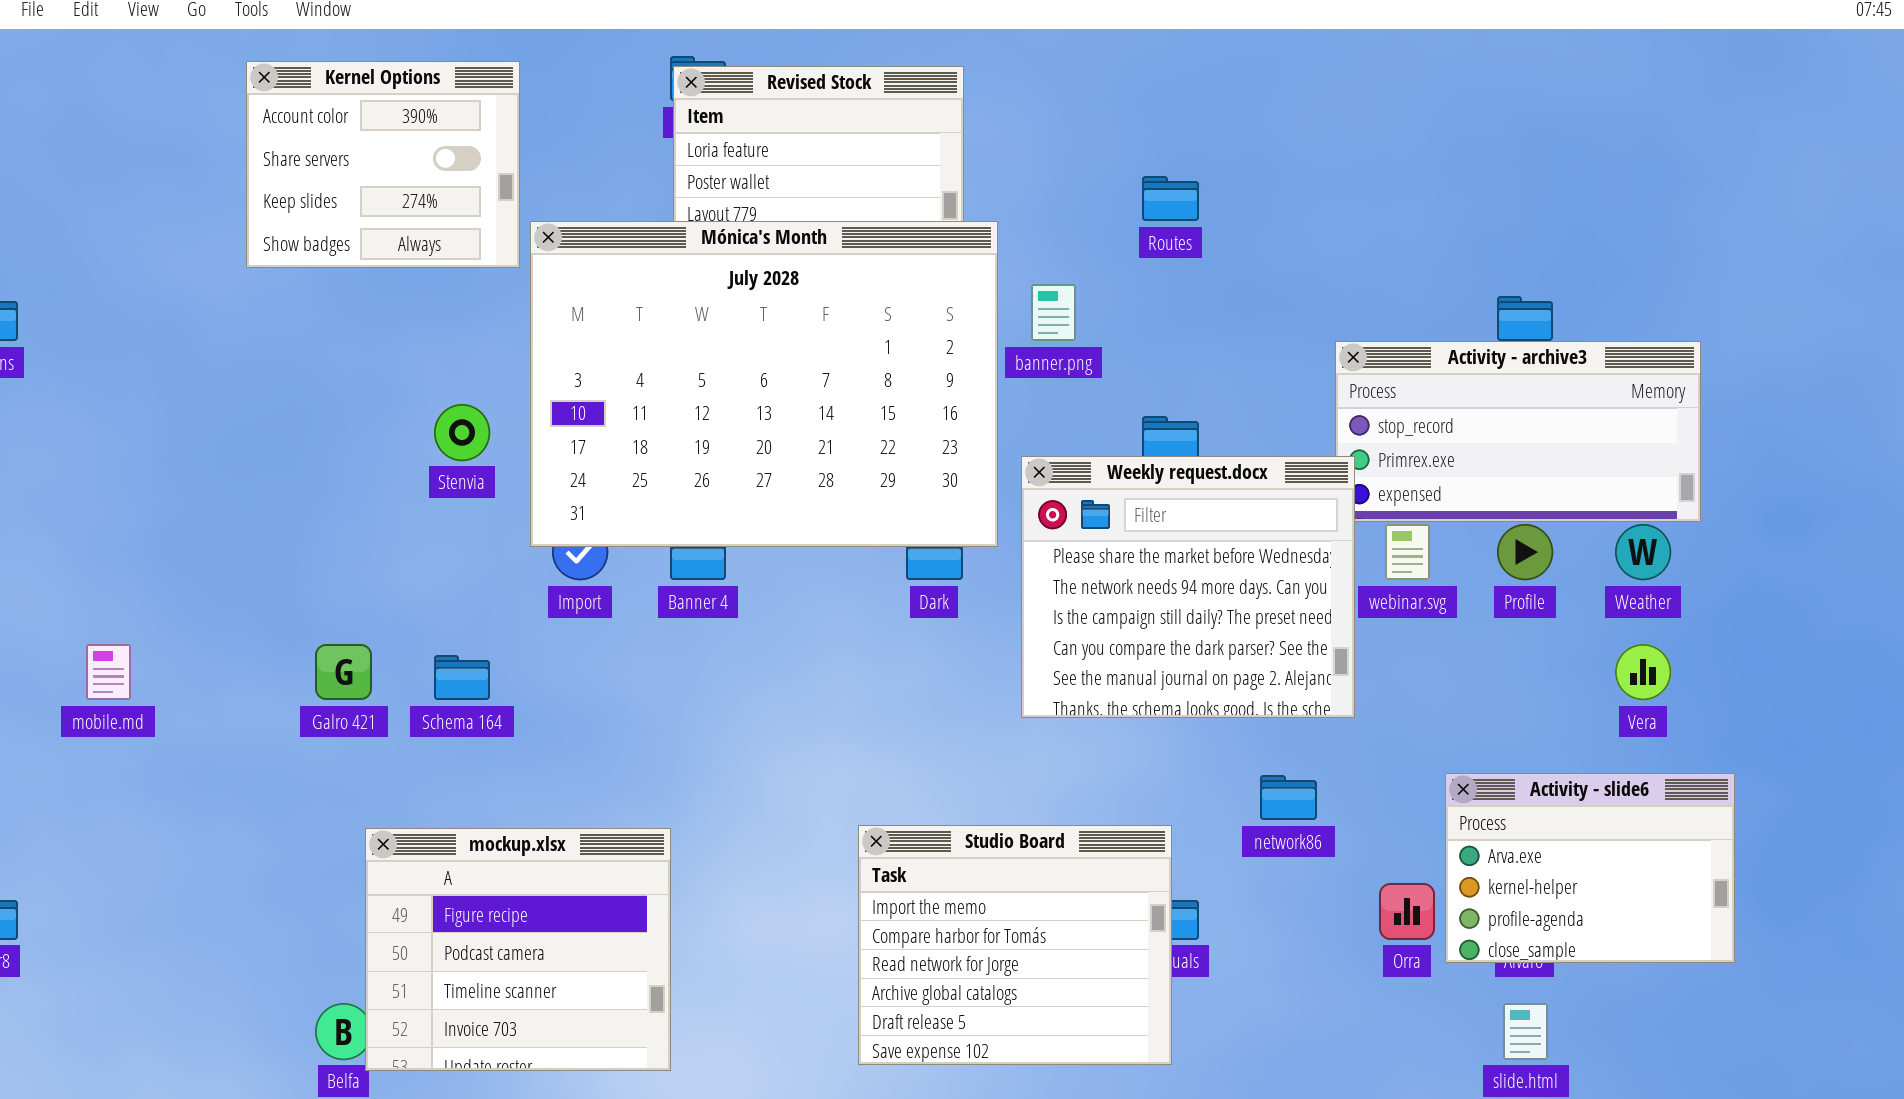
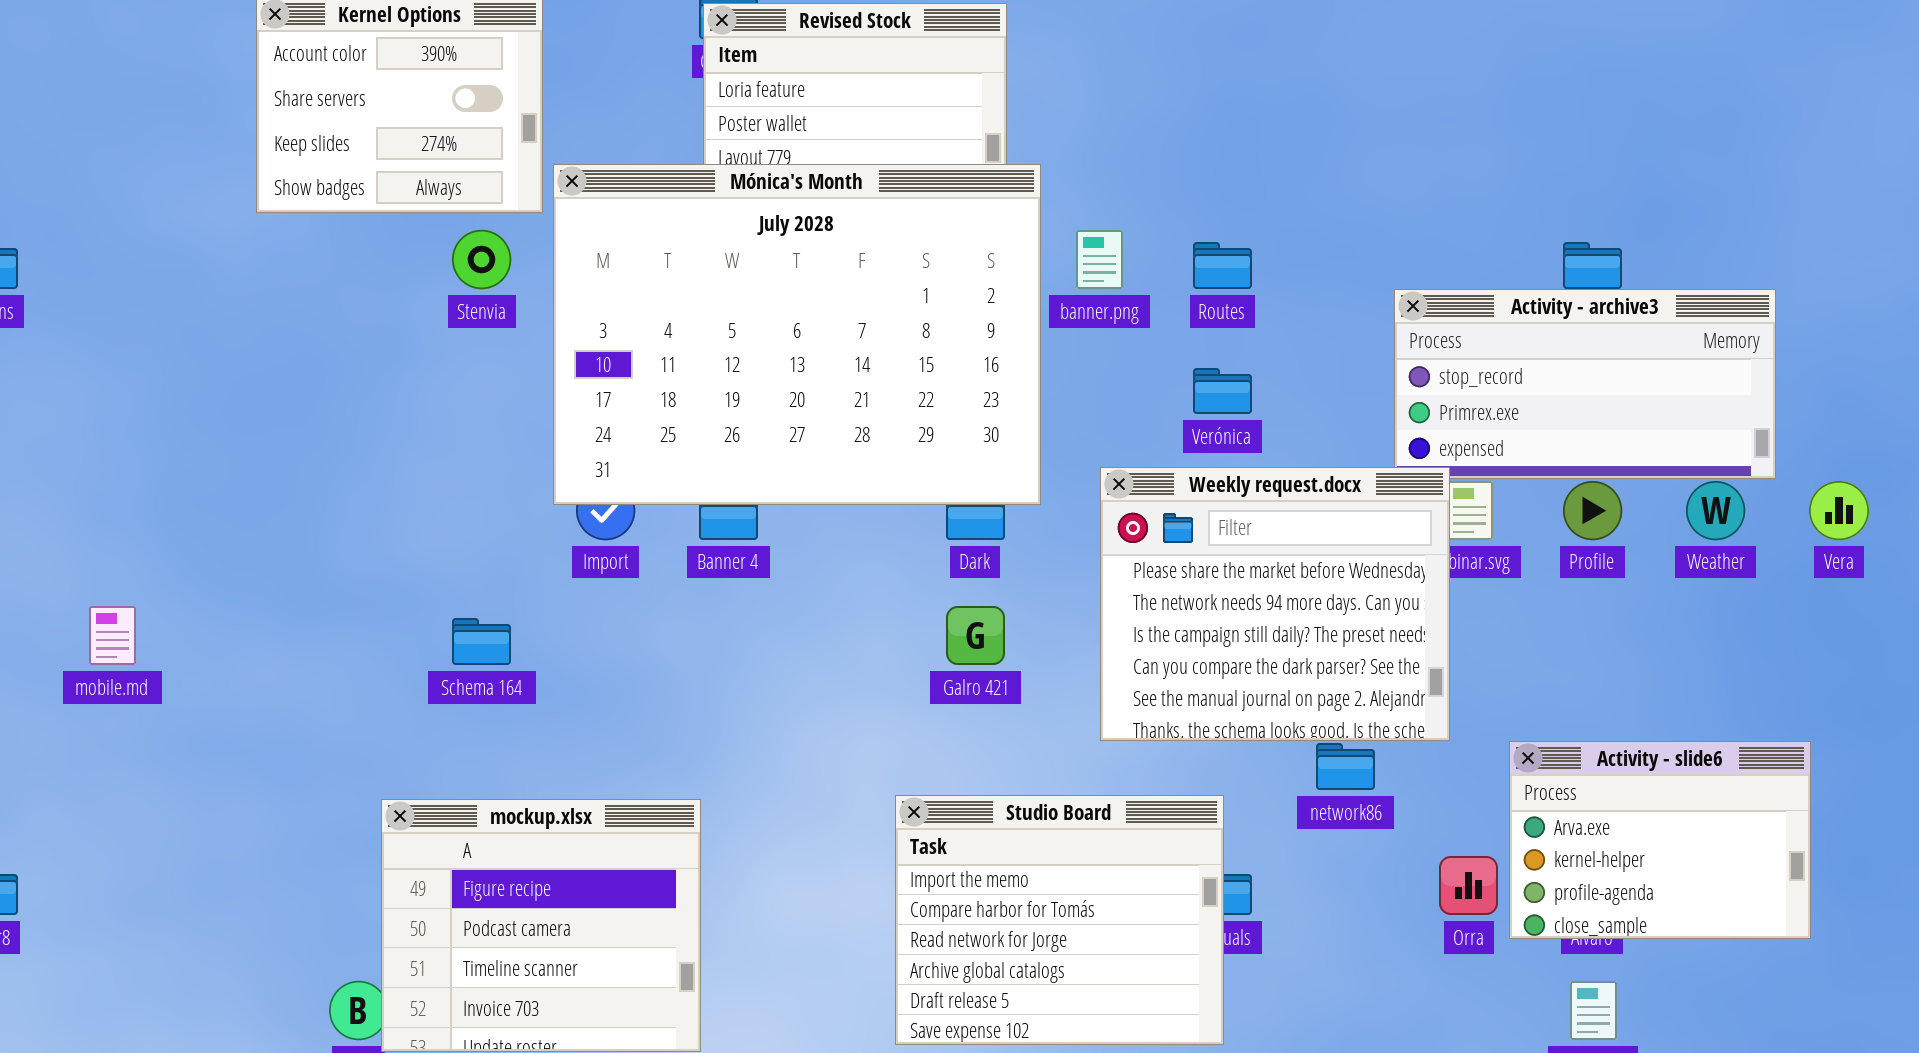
Routes: [1142,176,1199,221] -> [1193,242,1252,289], moved
Stenvia: [434,404,490,461] -> [452,230,511,289], moved
Weekly request.docx: [1021,456,1355,718] -> [1100,467,1450,741], moved
Galro 421: [315,644,372,700] -> [946,606,1005,665], moved
Vera: [1615,644,1671,700] -> [1809,481,1869,540], moved

